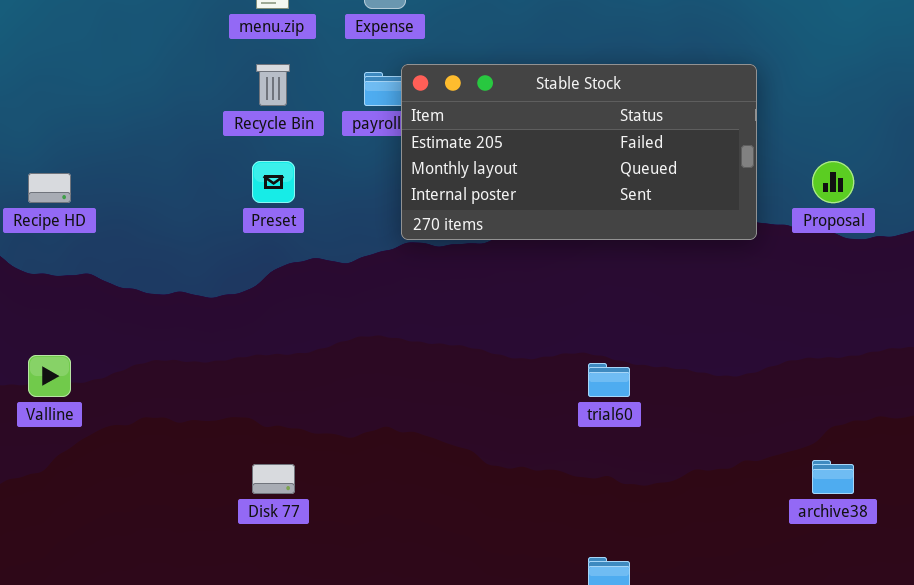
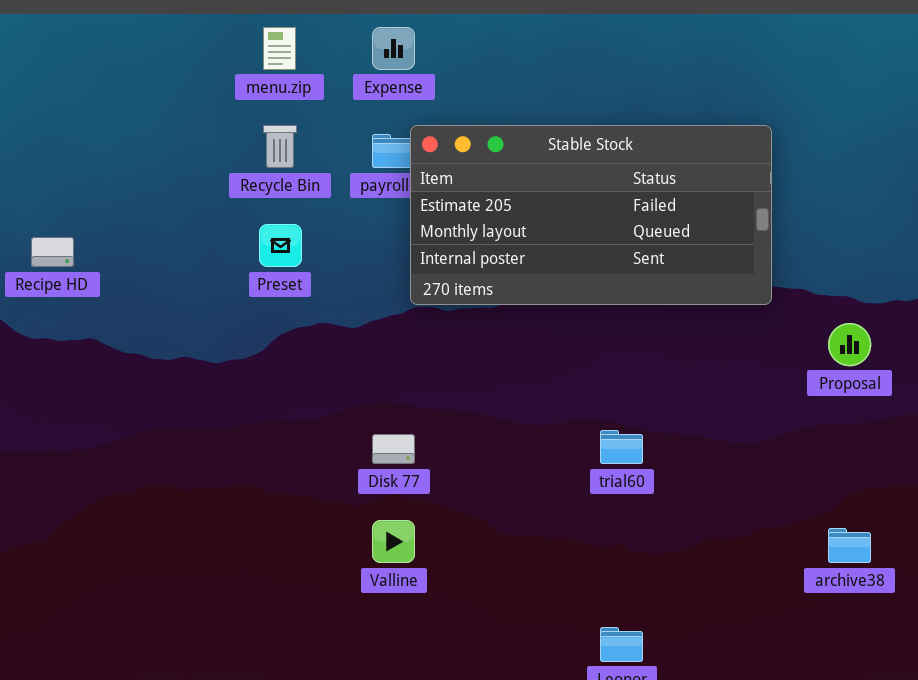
Proposal: [812,161,854,203] -> [828,323,871,366], moved
Valline: [28,355,71,397] -> [372,520,415,563], moved
Disk 77: [252,464,295,494] -> [372,434,415,464], moved

